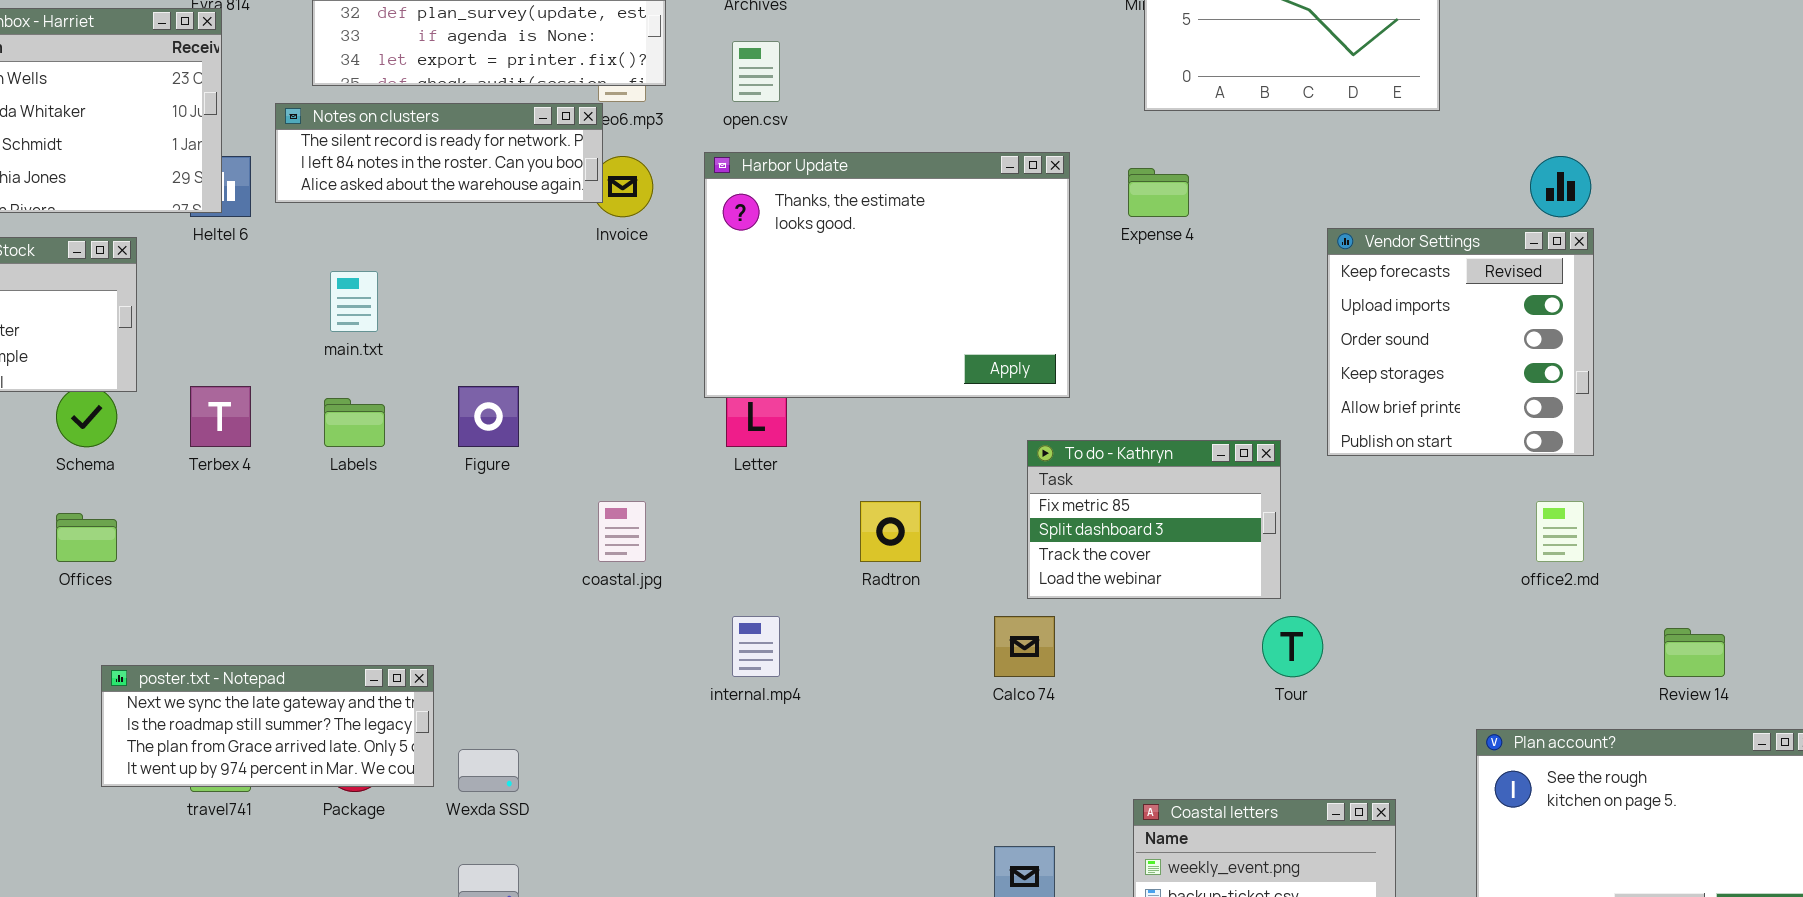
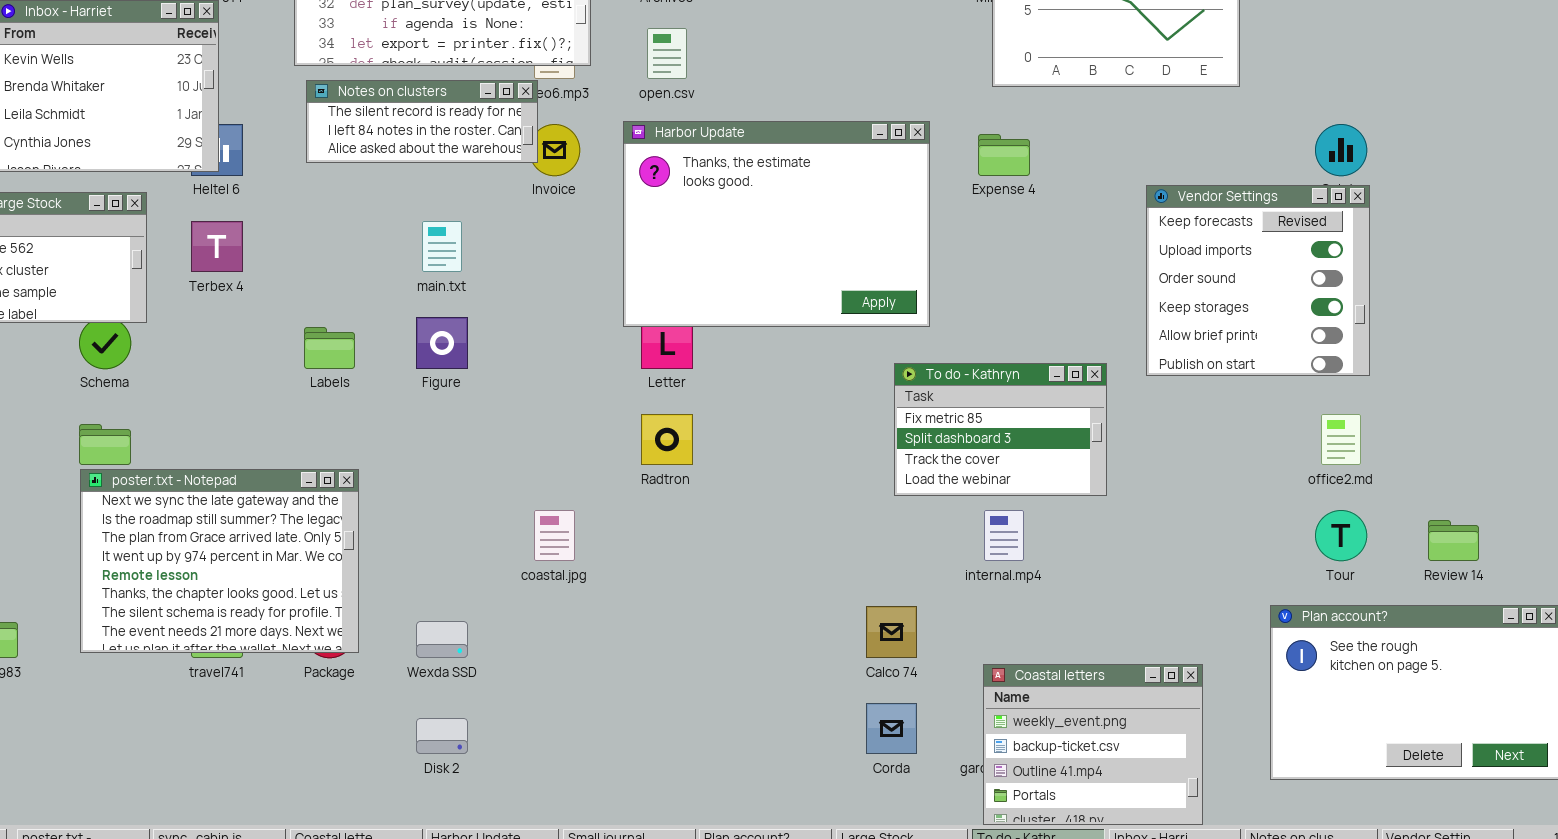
Notes on clusters: [275,103,603,203] -> [306,80,538,163], resized
main.txt: [330,271,378,332] -> [422,221,462,272], moved
Terbex 4: [190,386,251,447] -> [191,221,243,272], moved
coastal.jpg: [598,501,646,562] -> [534,510,575,561], moved
Radtron: [860,501,921,562] -> [641,414,693,465], moved
internal.mp4: [732,616,780,677] -> [984,510,1024,561], moved
Calco 74: [994,616,1055,677] -> [866,606,917,658], moved
Tour: [1262,616,1323,677] -> [1315,510,1367,561], moved
poster.txt - Notepad: [101,665,434,787] -> [80,469,359,653], moved, resized

